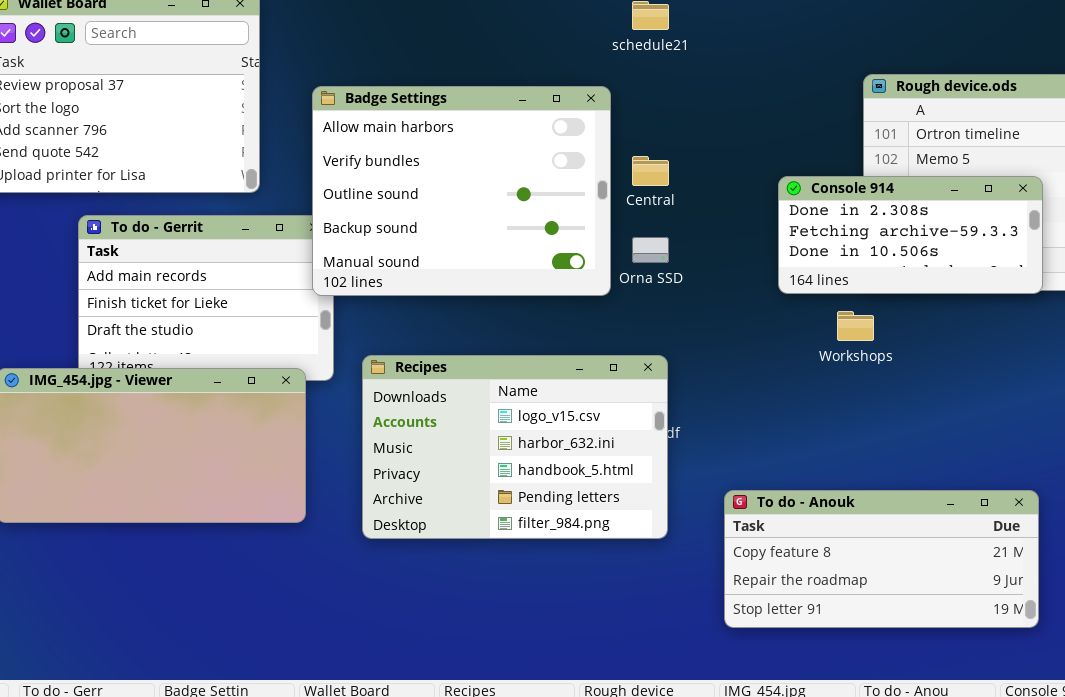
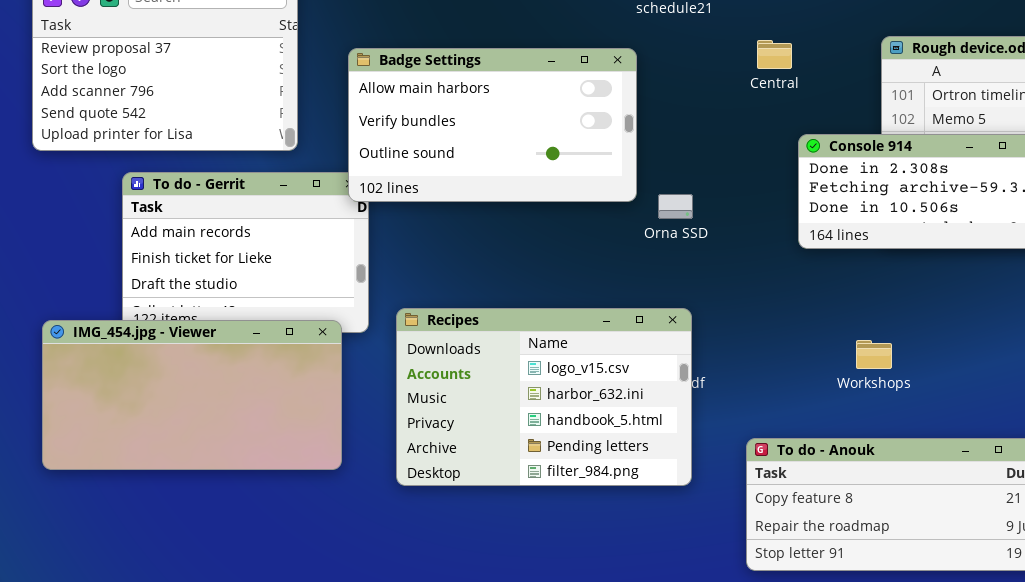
Badge Settings: [312,86,611,296] -> [348,48,637,202], resized
Central: [632,156,669,186] -> [757,40,792,69], moved
Workshops: [837,311,874,341] -> [856,340,892,369], moved

